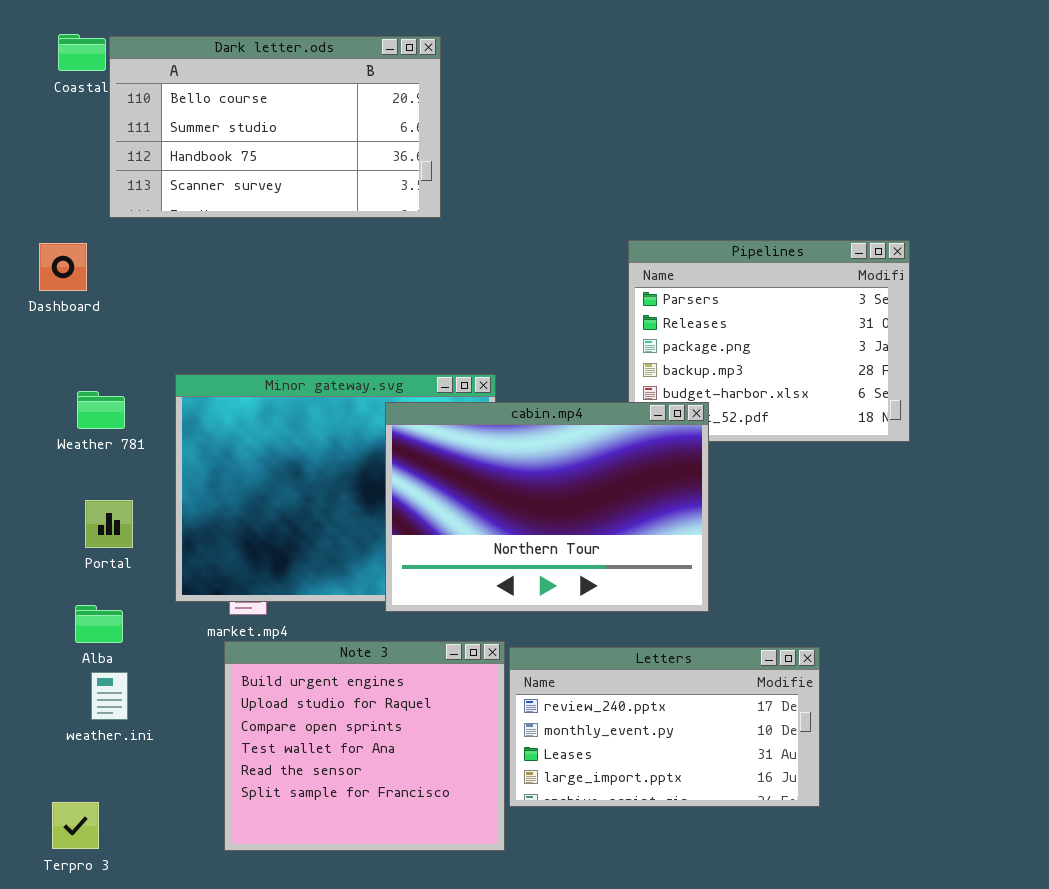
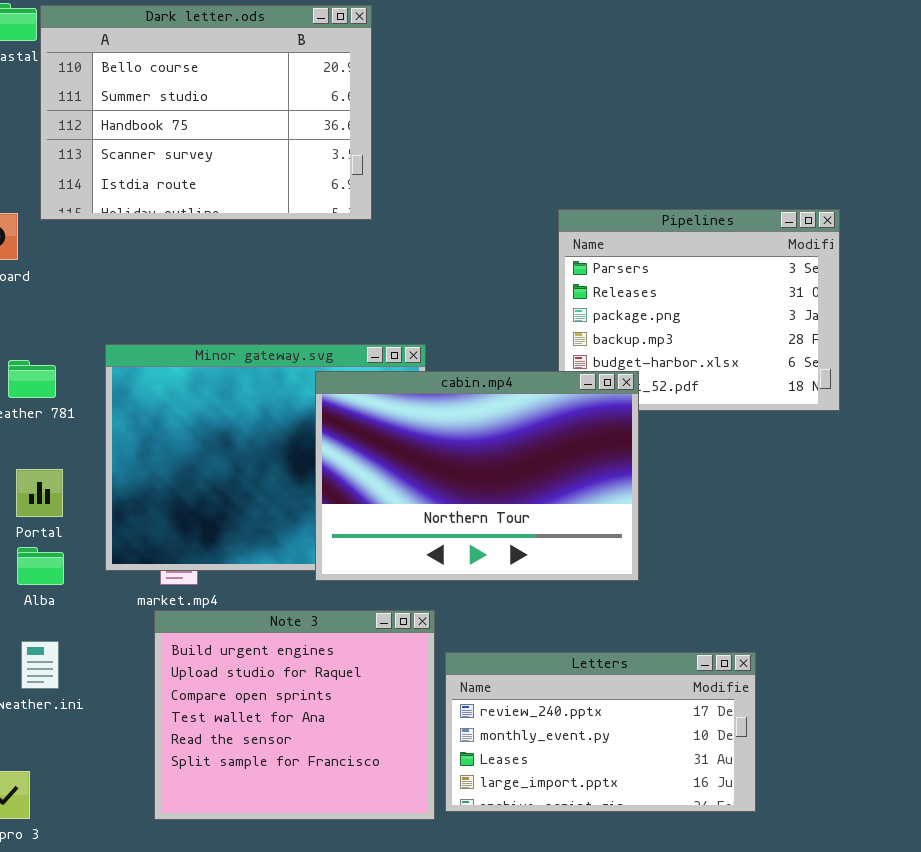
Dark letter.ods: [109,36,441,218] -> [40,5,372,220], resized
Alba: [75,605,123,643] -> [17,547,64,585], moved
Letters: [509,647,820,807] -> [445,652,756,812], moved

